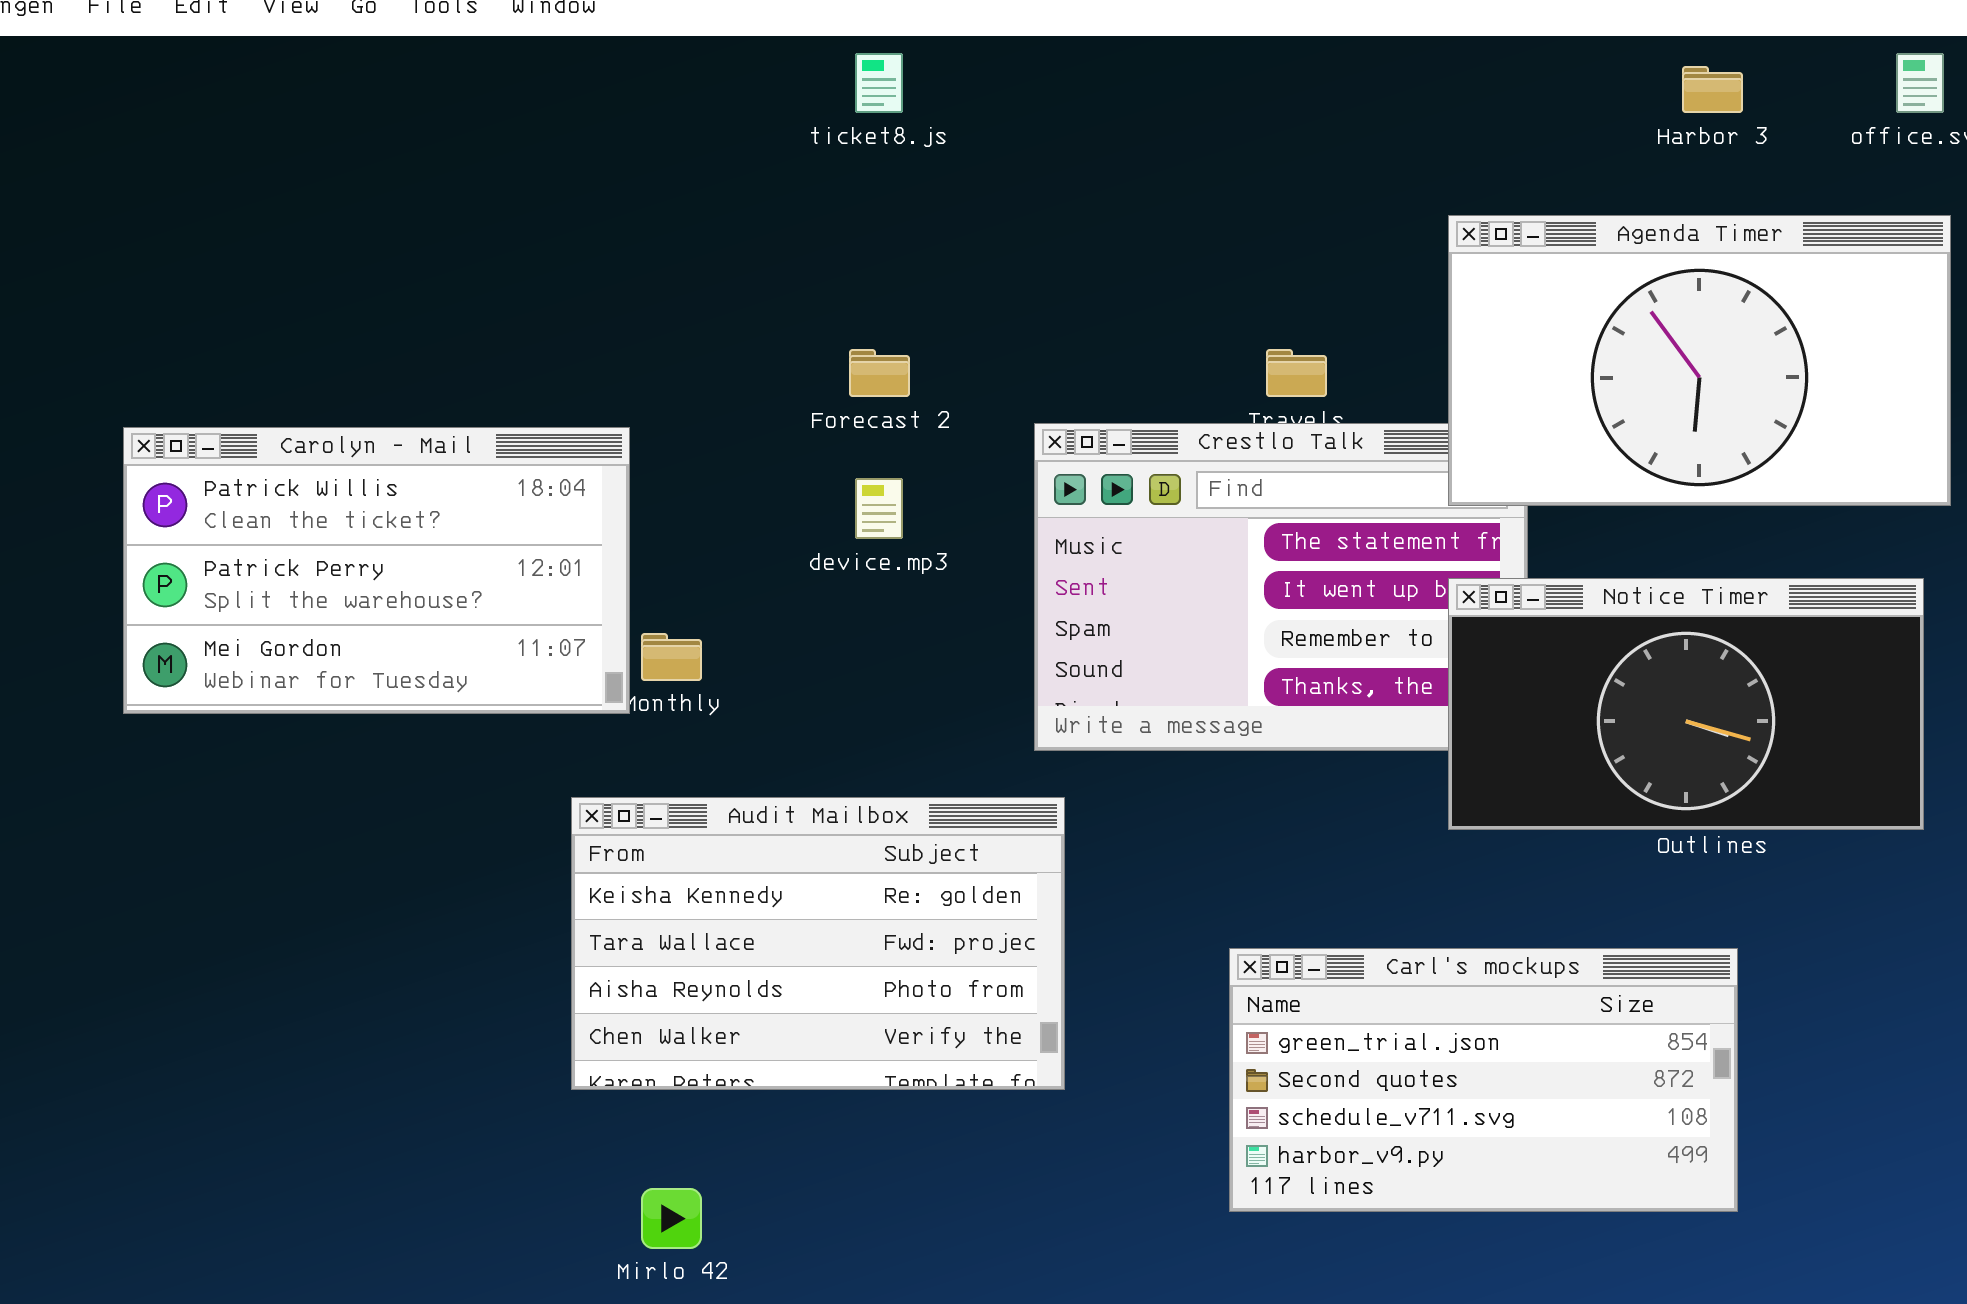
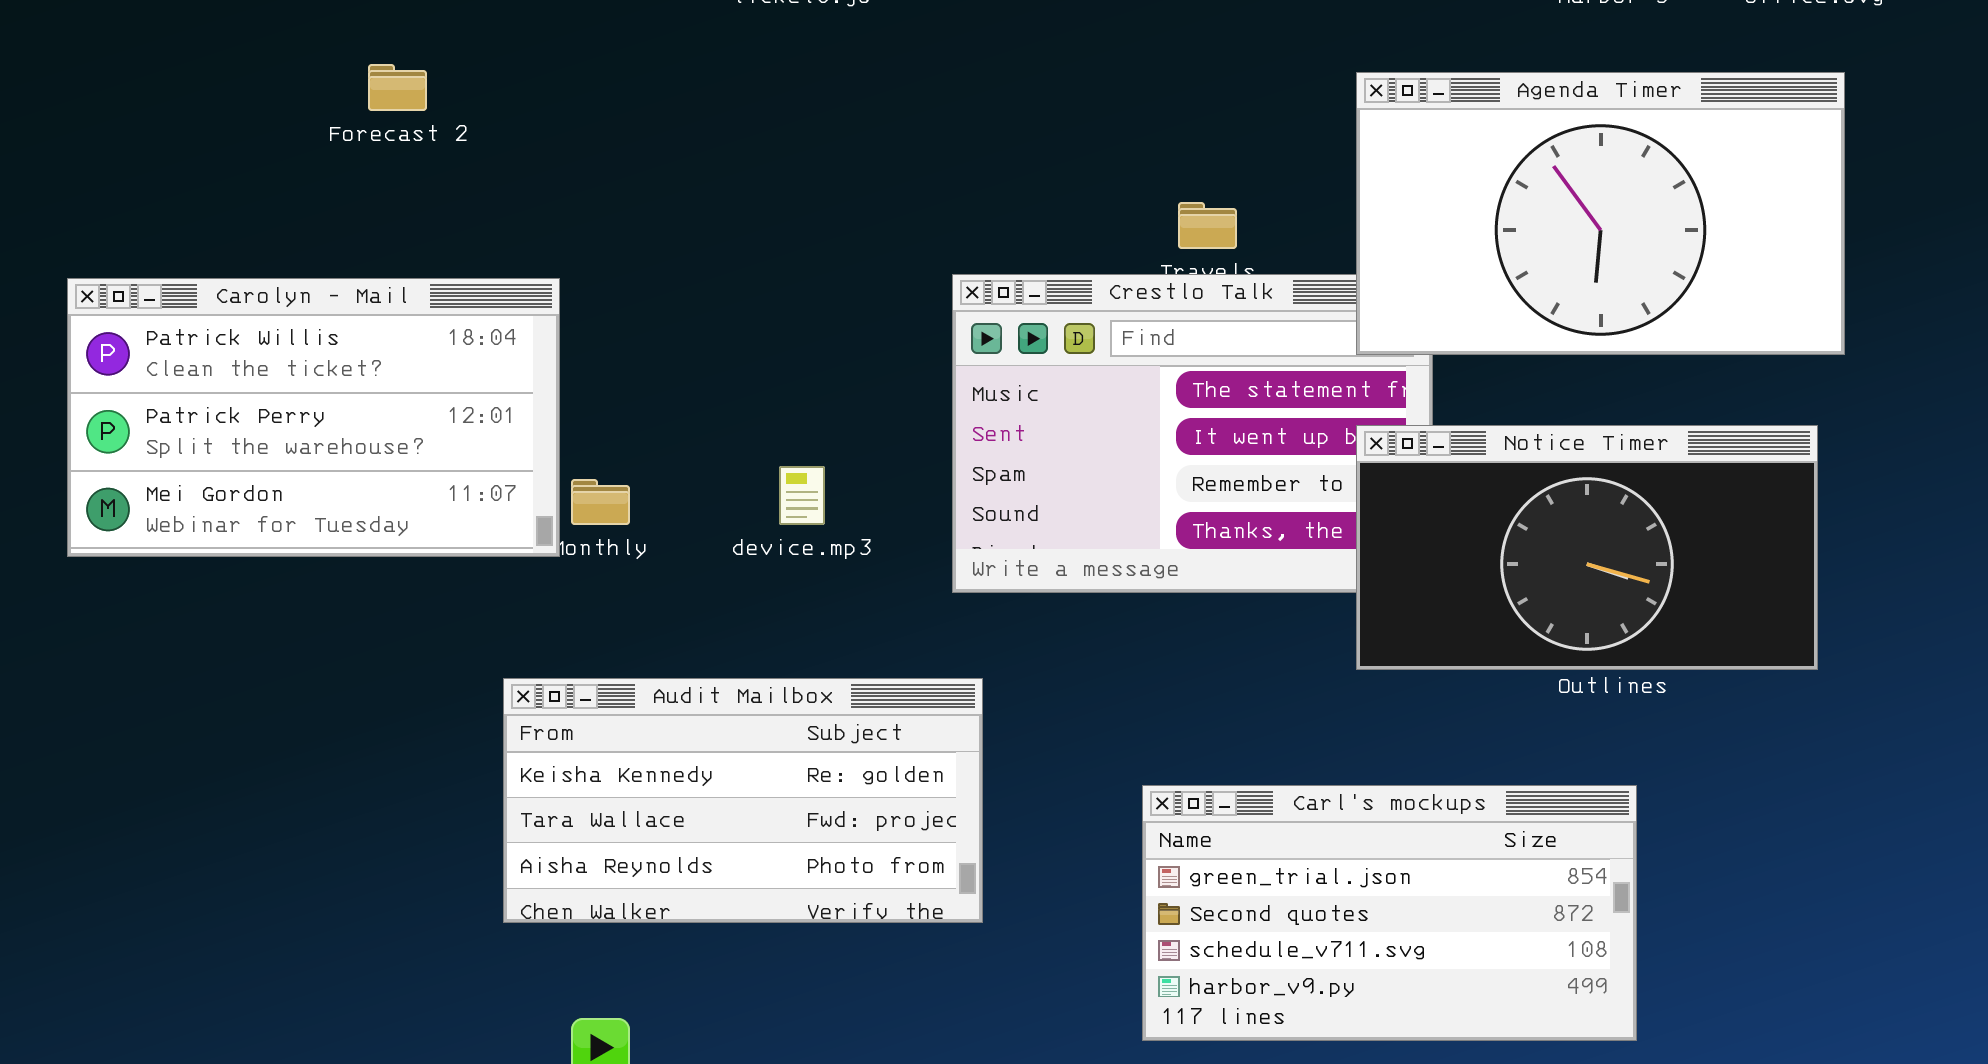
Forecast 2: [849,349,910,397] -> [368,64,427,111], moved
device.mp3: [855,478,903,539] -> [779,466,825,525], moved
Audit Mailbox: [571,797,1065,1090] -> [503,678,983,923], resized

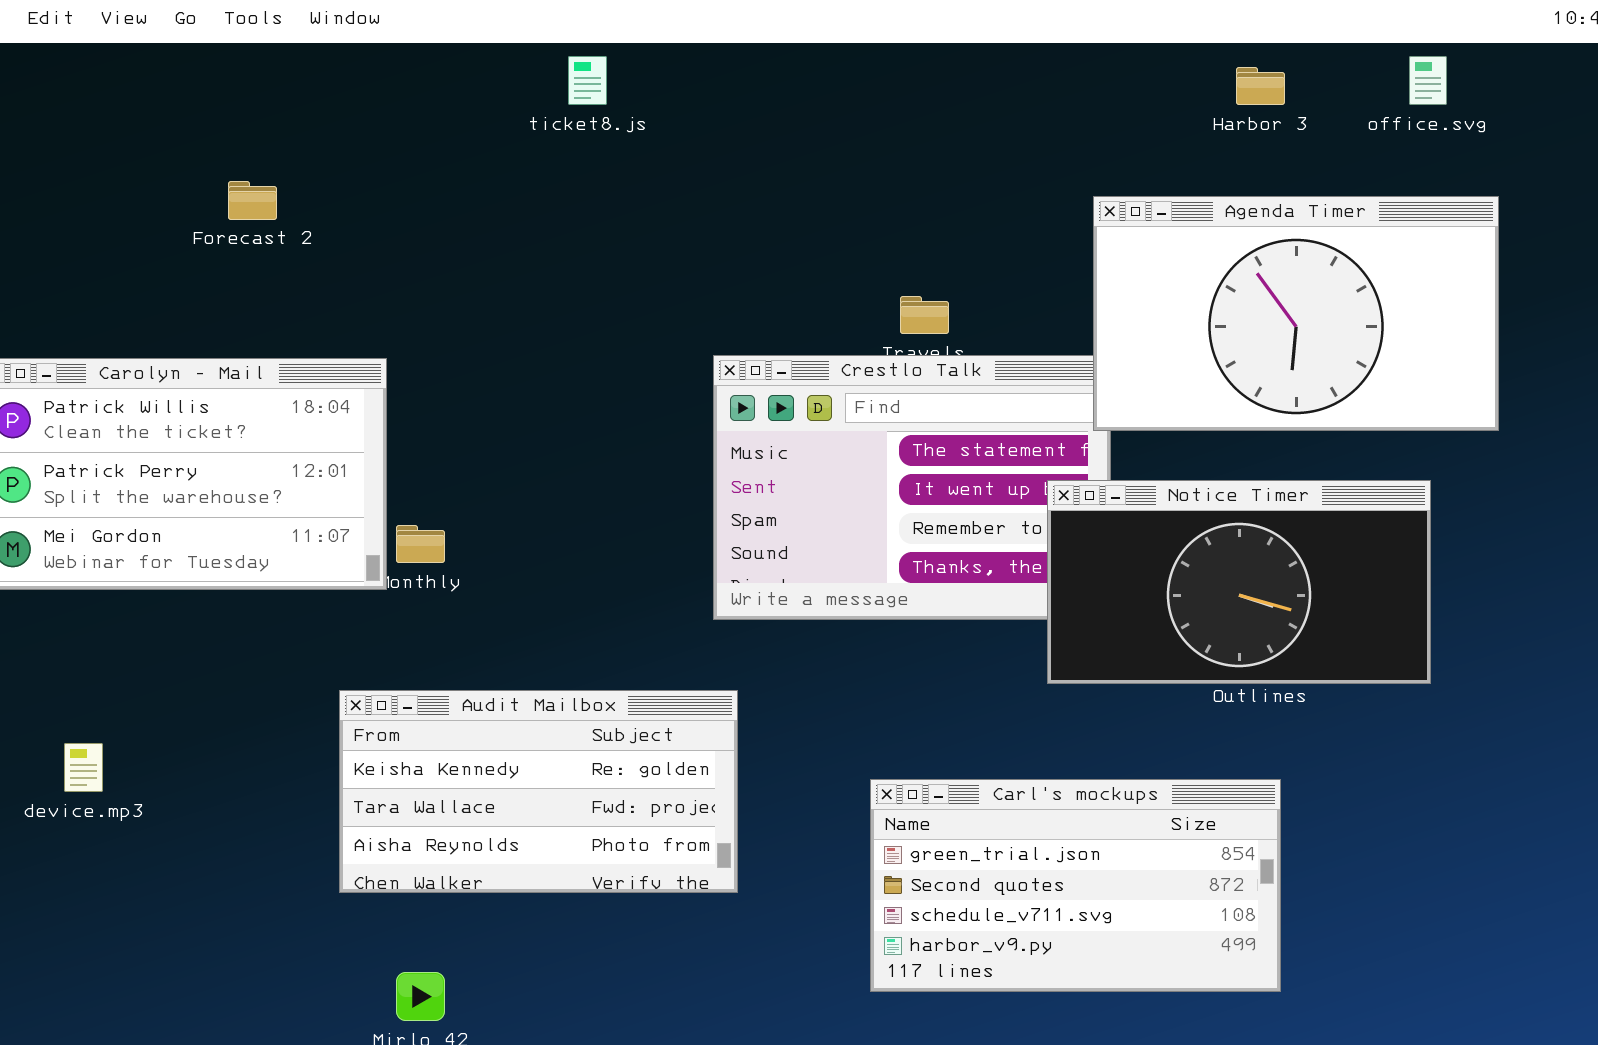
Agenda Timer: [1356,72,1845,355] -> [1093,196,1499,431], moved
device.mp3: [779,466,825,525] -> [64,743,103,792], moved

